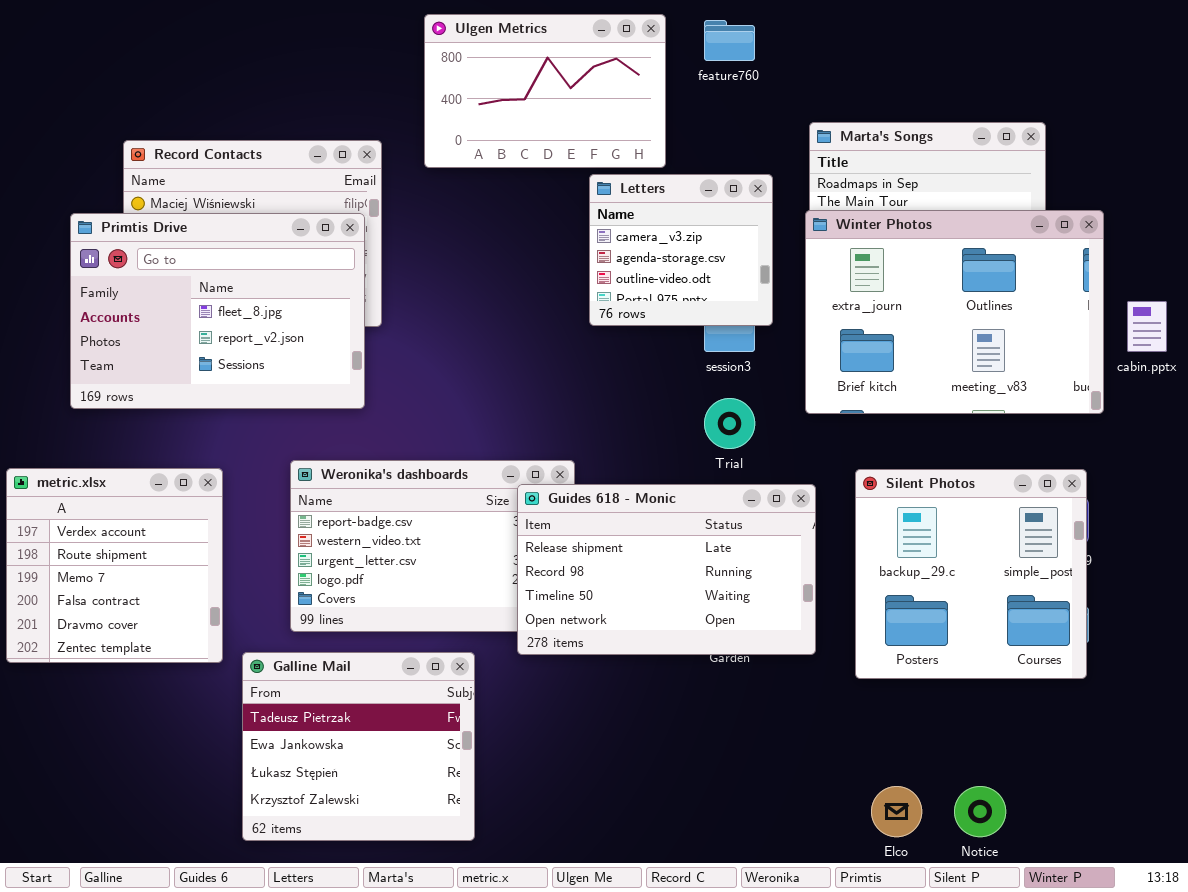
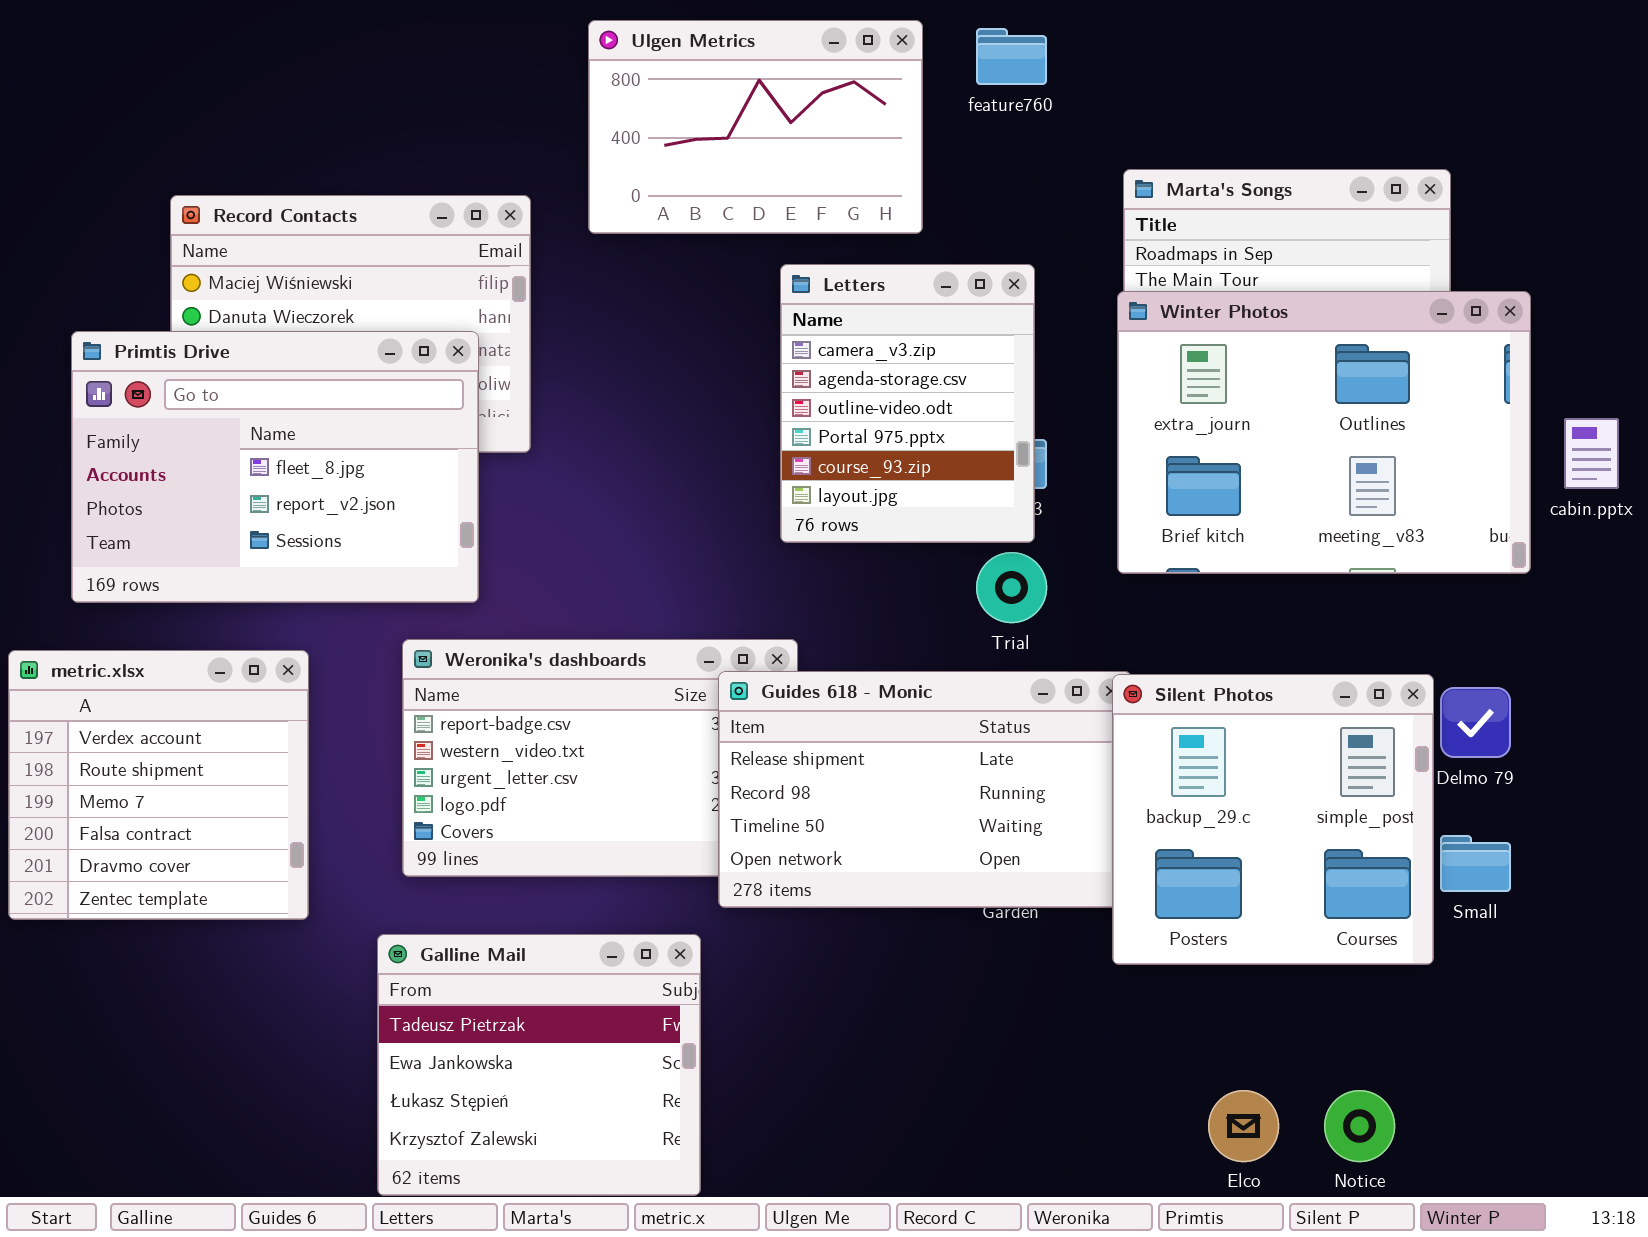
Letters: [589,174,773,326] -> [780,264,1035,543], moved, resized
Primtis Drive: [70,213,365,409] -> [71,331,479,603], moved
Silent Photos: [855,469,1087,679] -> [1112,674,1434,965], moved
Galline Mail: [242,652,475,841] -> [377,934,701,1196], moved

